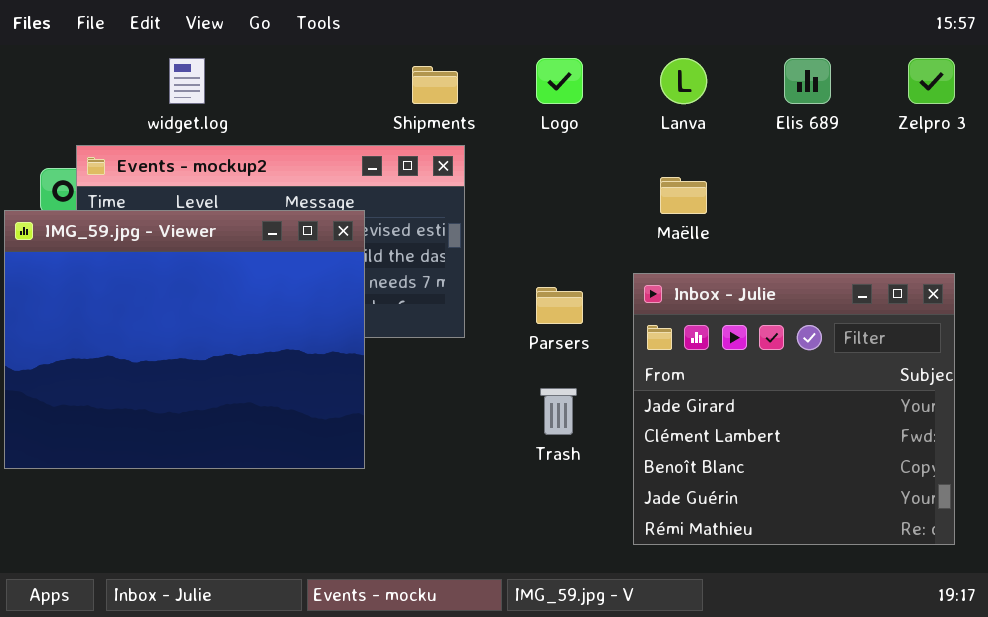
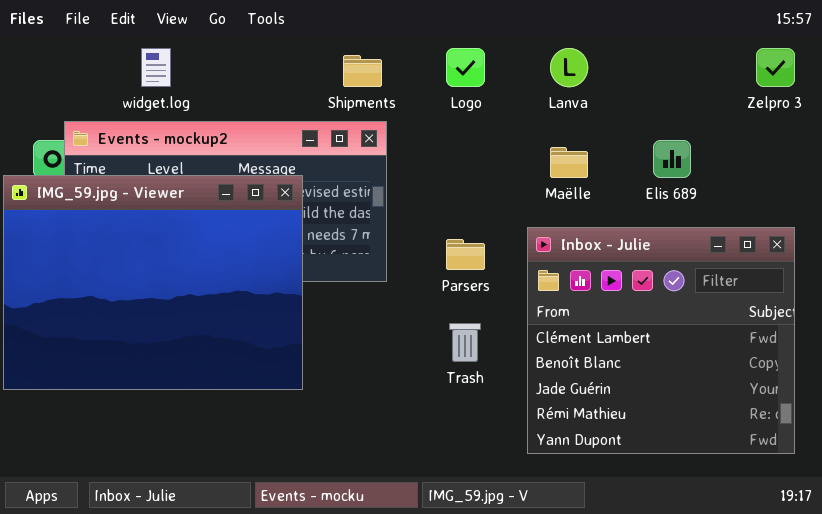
Elis 689: [784,58,831,104] -> [653,140,691,178], moved
Inbox - Julie: [633,273,955,545] -> [527,227,795,454], scrolled down 1 row

